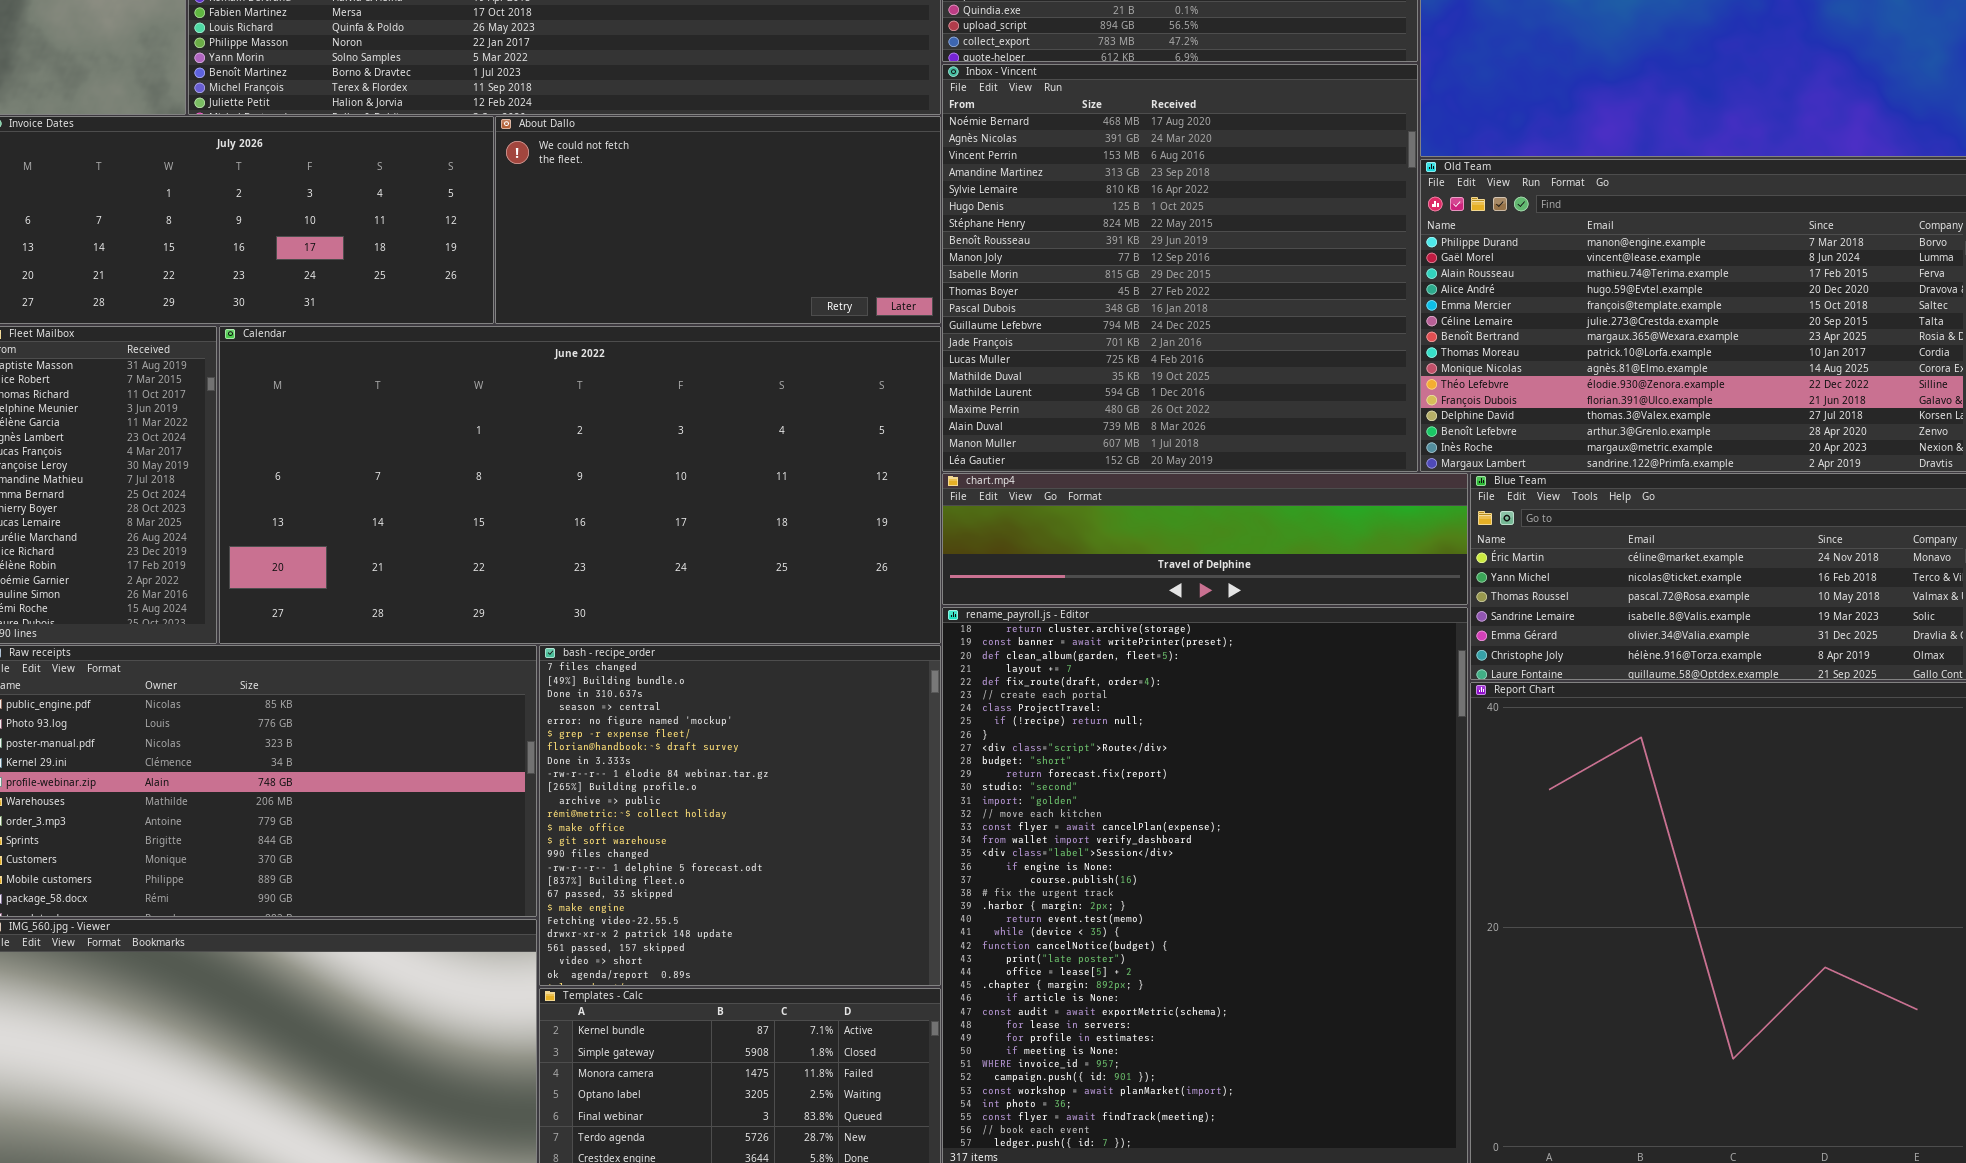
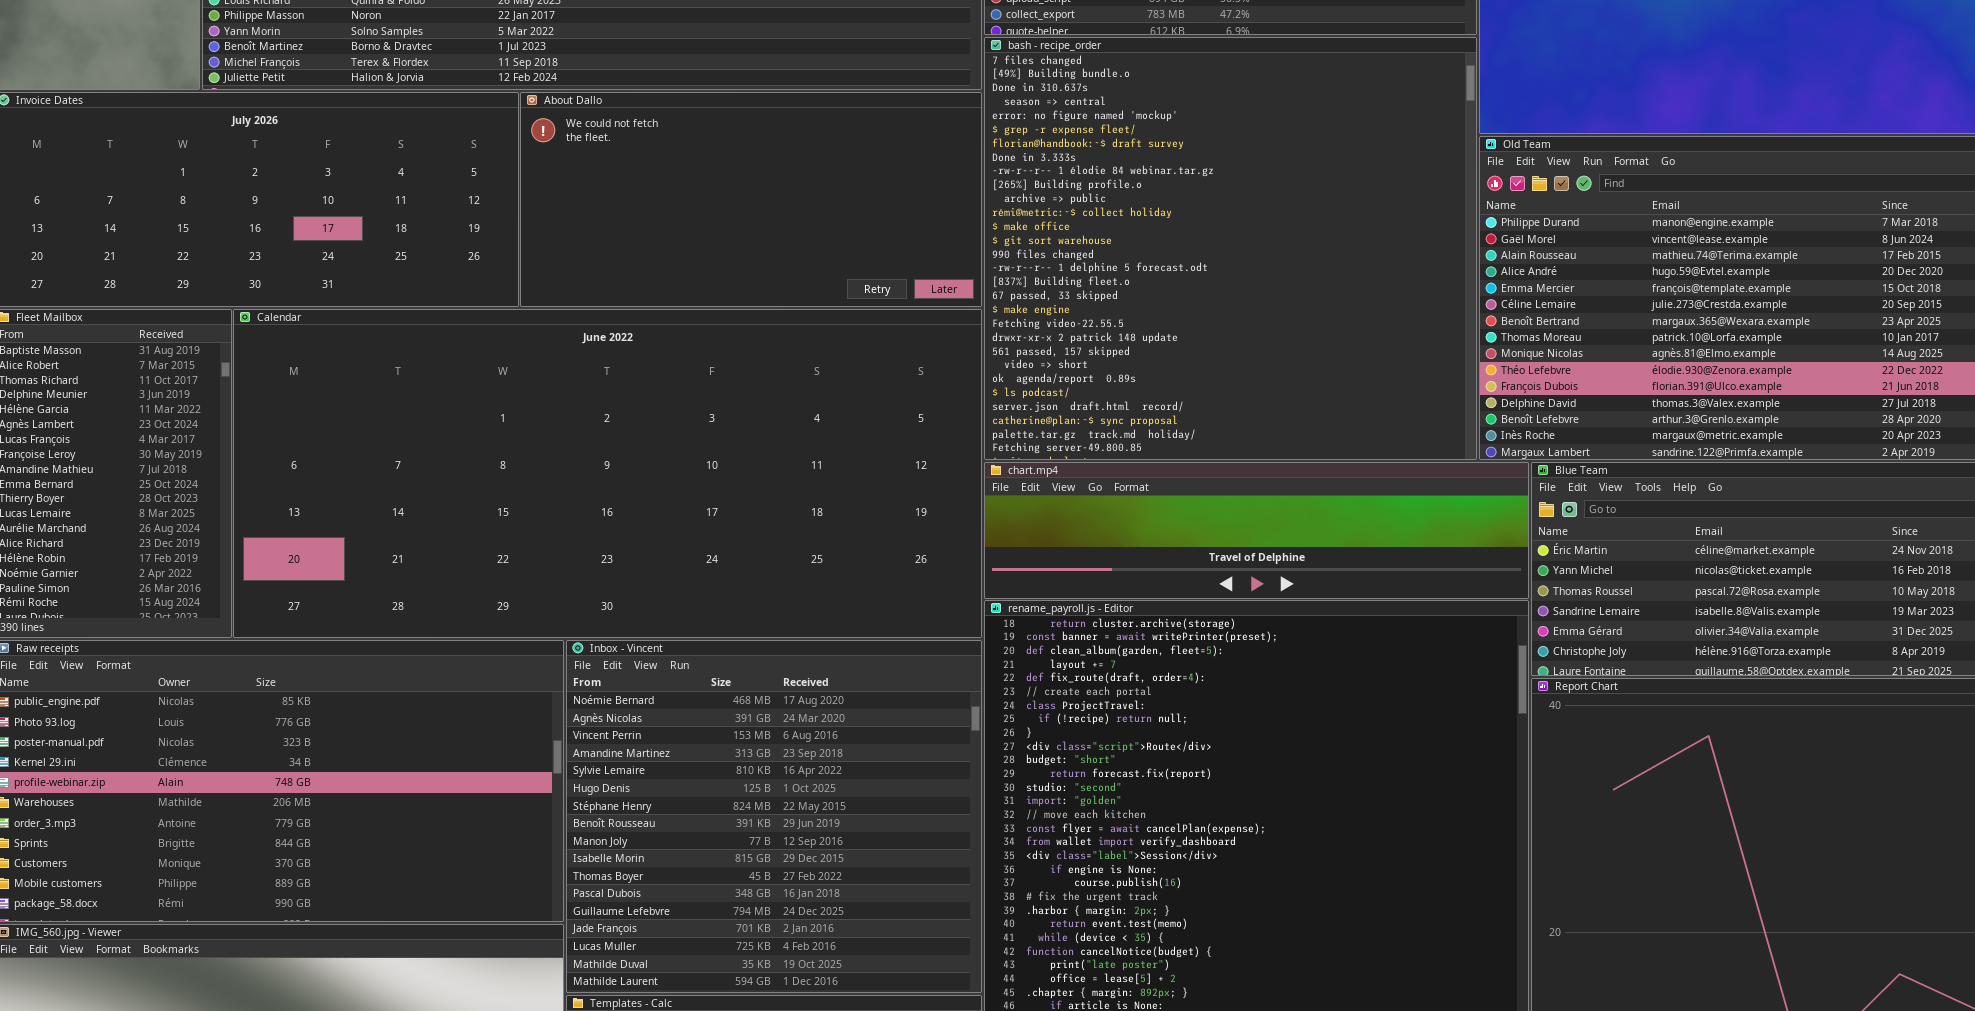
Inbox - Vincent: [942,64,1418,472] -> [566,640,982,993], moved, resized
bash - recipe_order: [539,645,941,986] -> [984,37,1477,460], moved, resized

